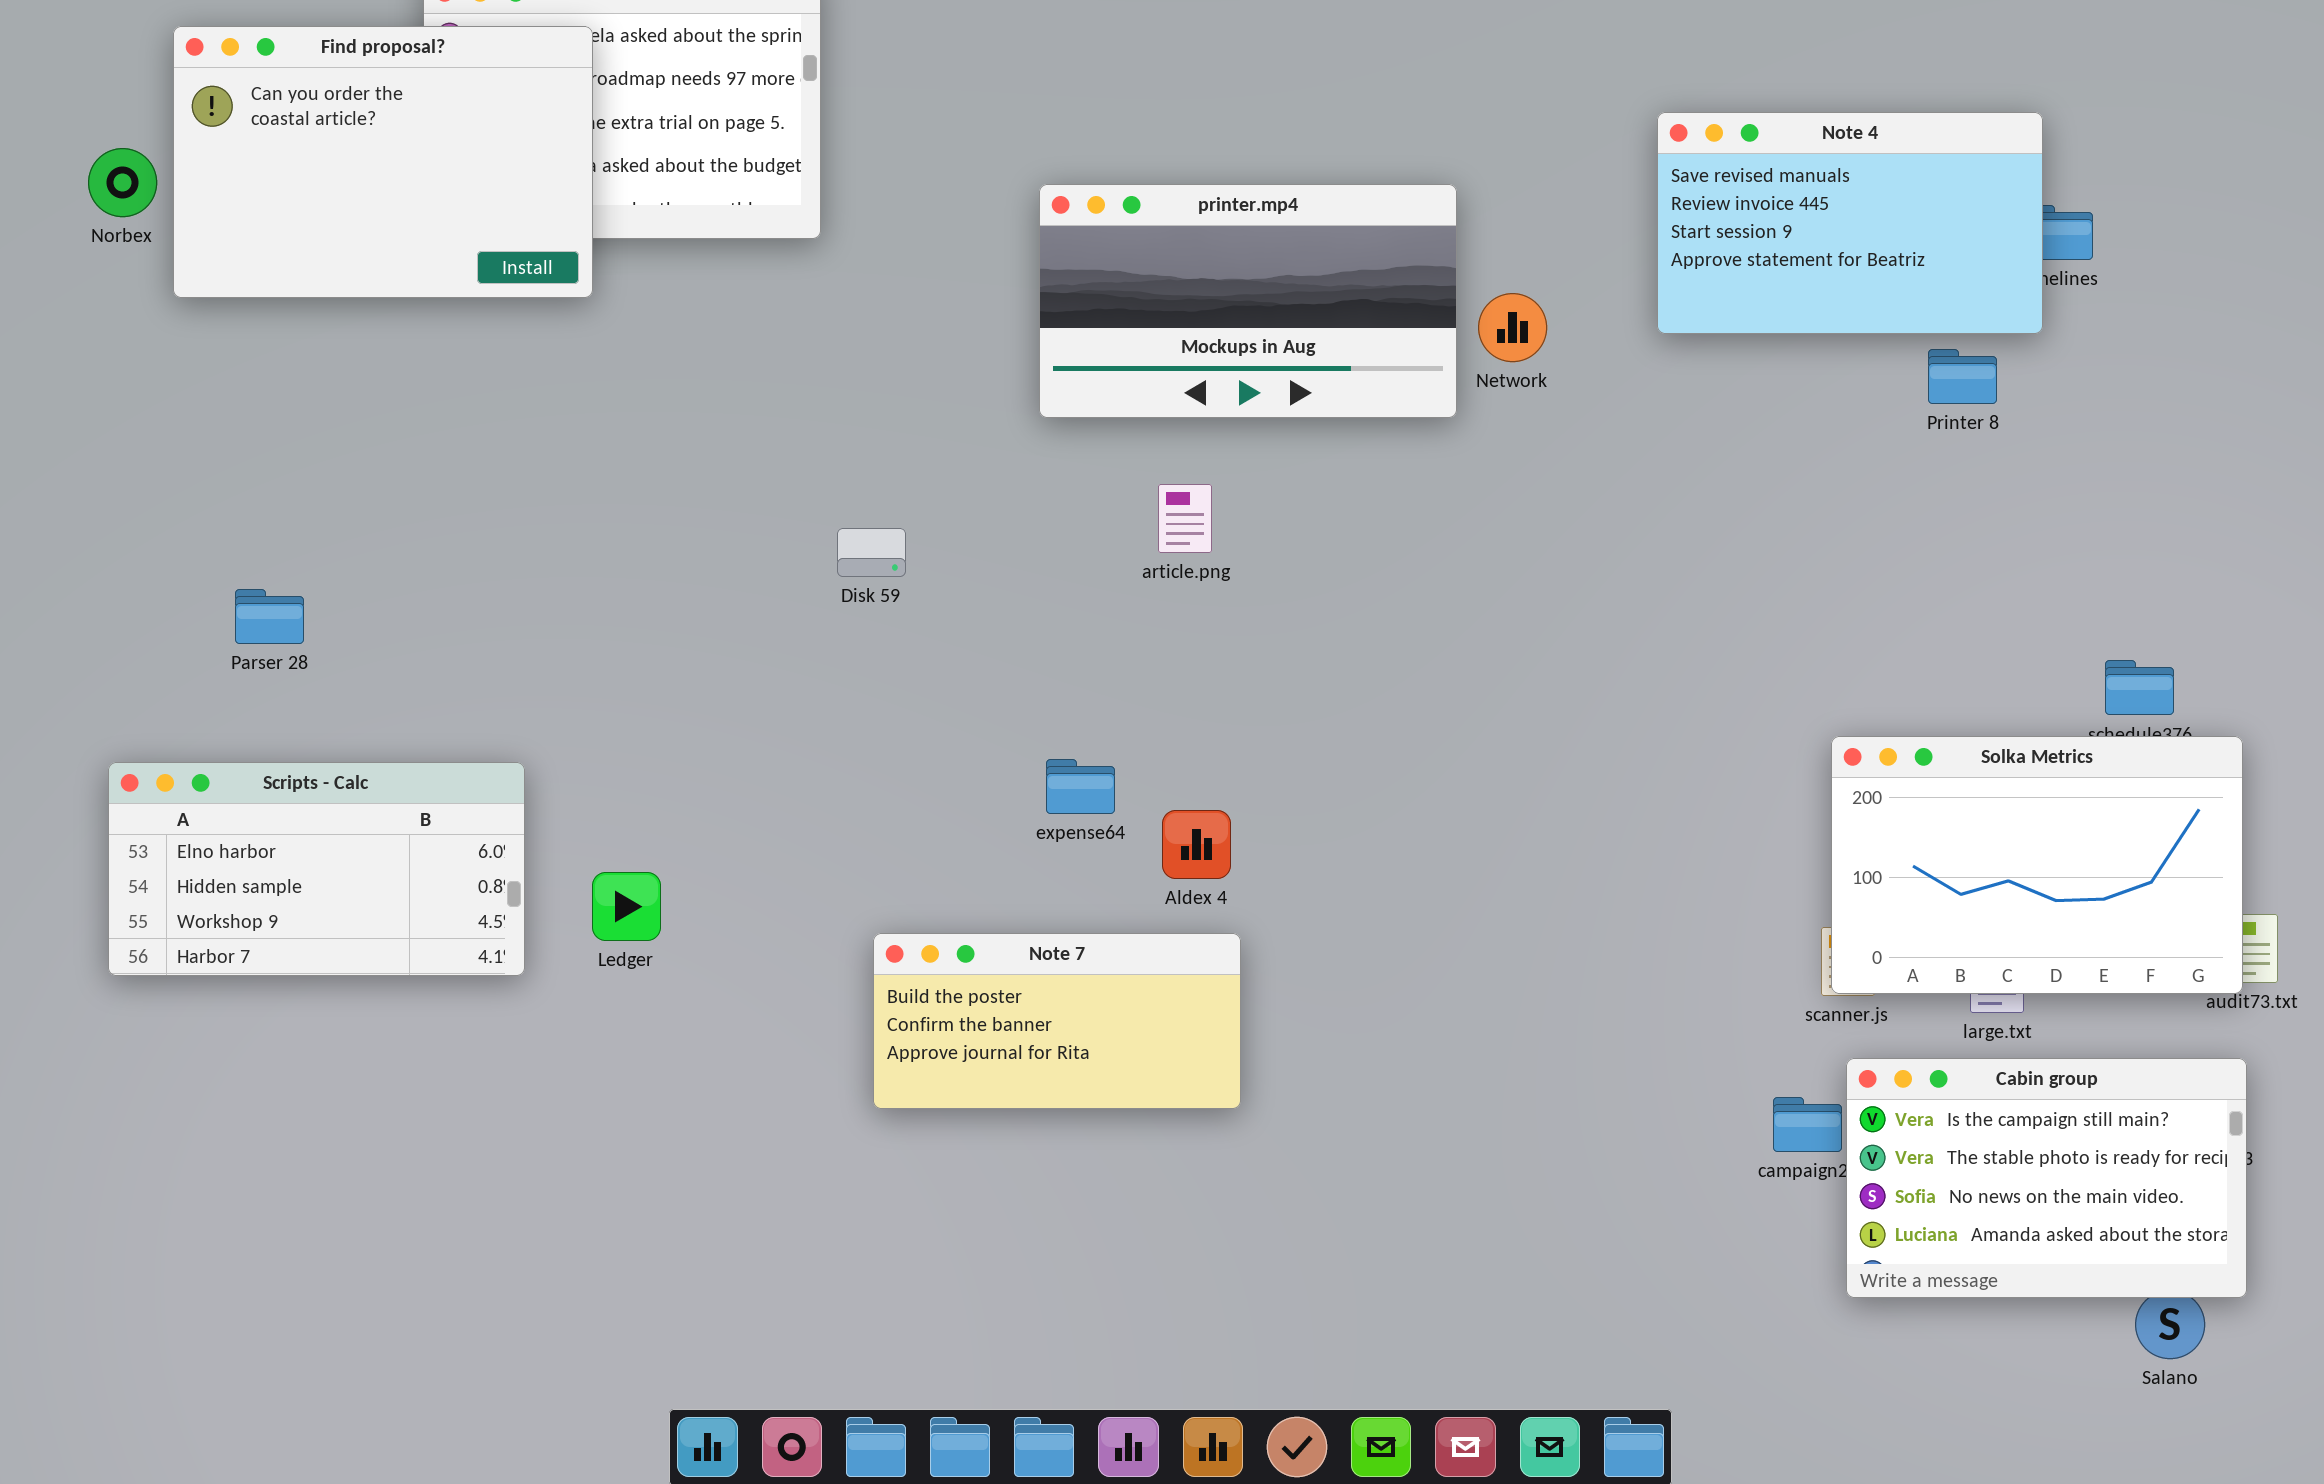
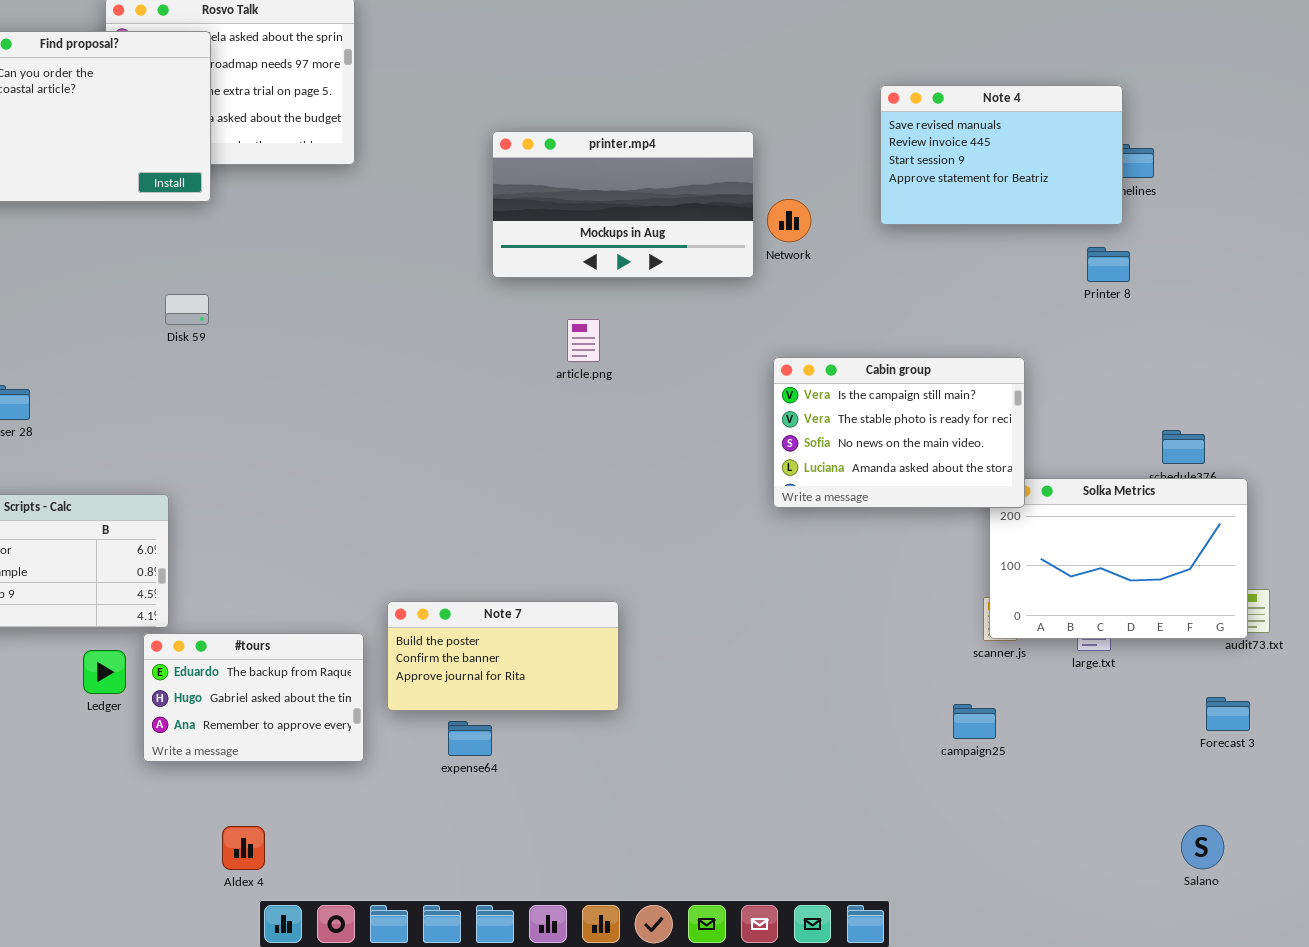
Printer 8: [1928,349,1997,404] -> [1087,247,1130,282], moved
Disk 59: [837,528,906,577] -> [165,294,209,325], moved
expense64: [1046,759,1115,814] -> [448,721,492,756], moved
Aldex 4: [1162,810,1231,879] -> [222,826,265,870], moved
Ledger: [592,872,661,941] -> [83,650,126,694], moved
#tours: none -> [143,633,364,762], opened
Cabin group: [1846,1058,2247,1298] -> [773,357,1025,508], moved

